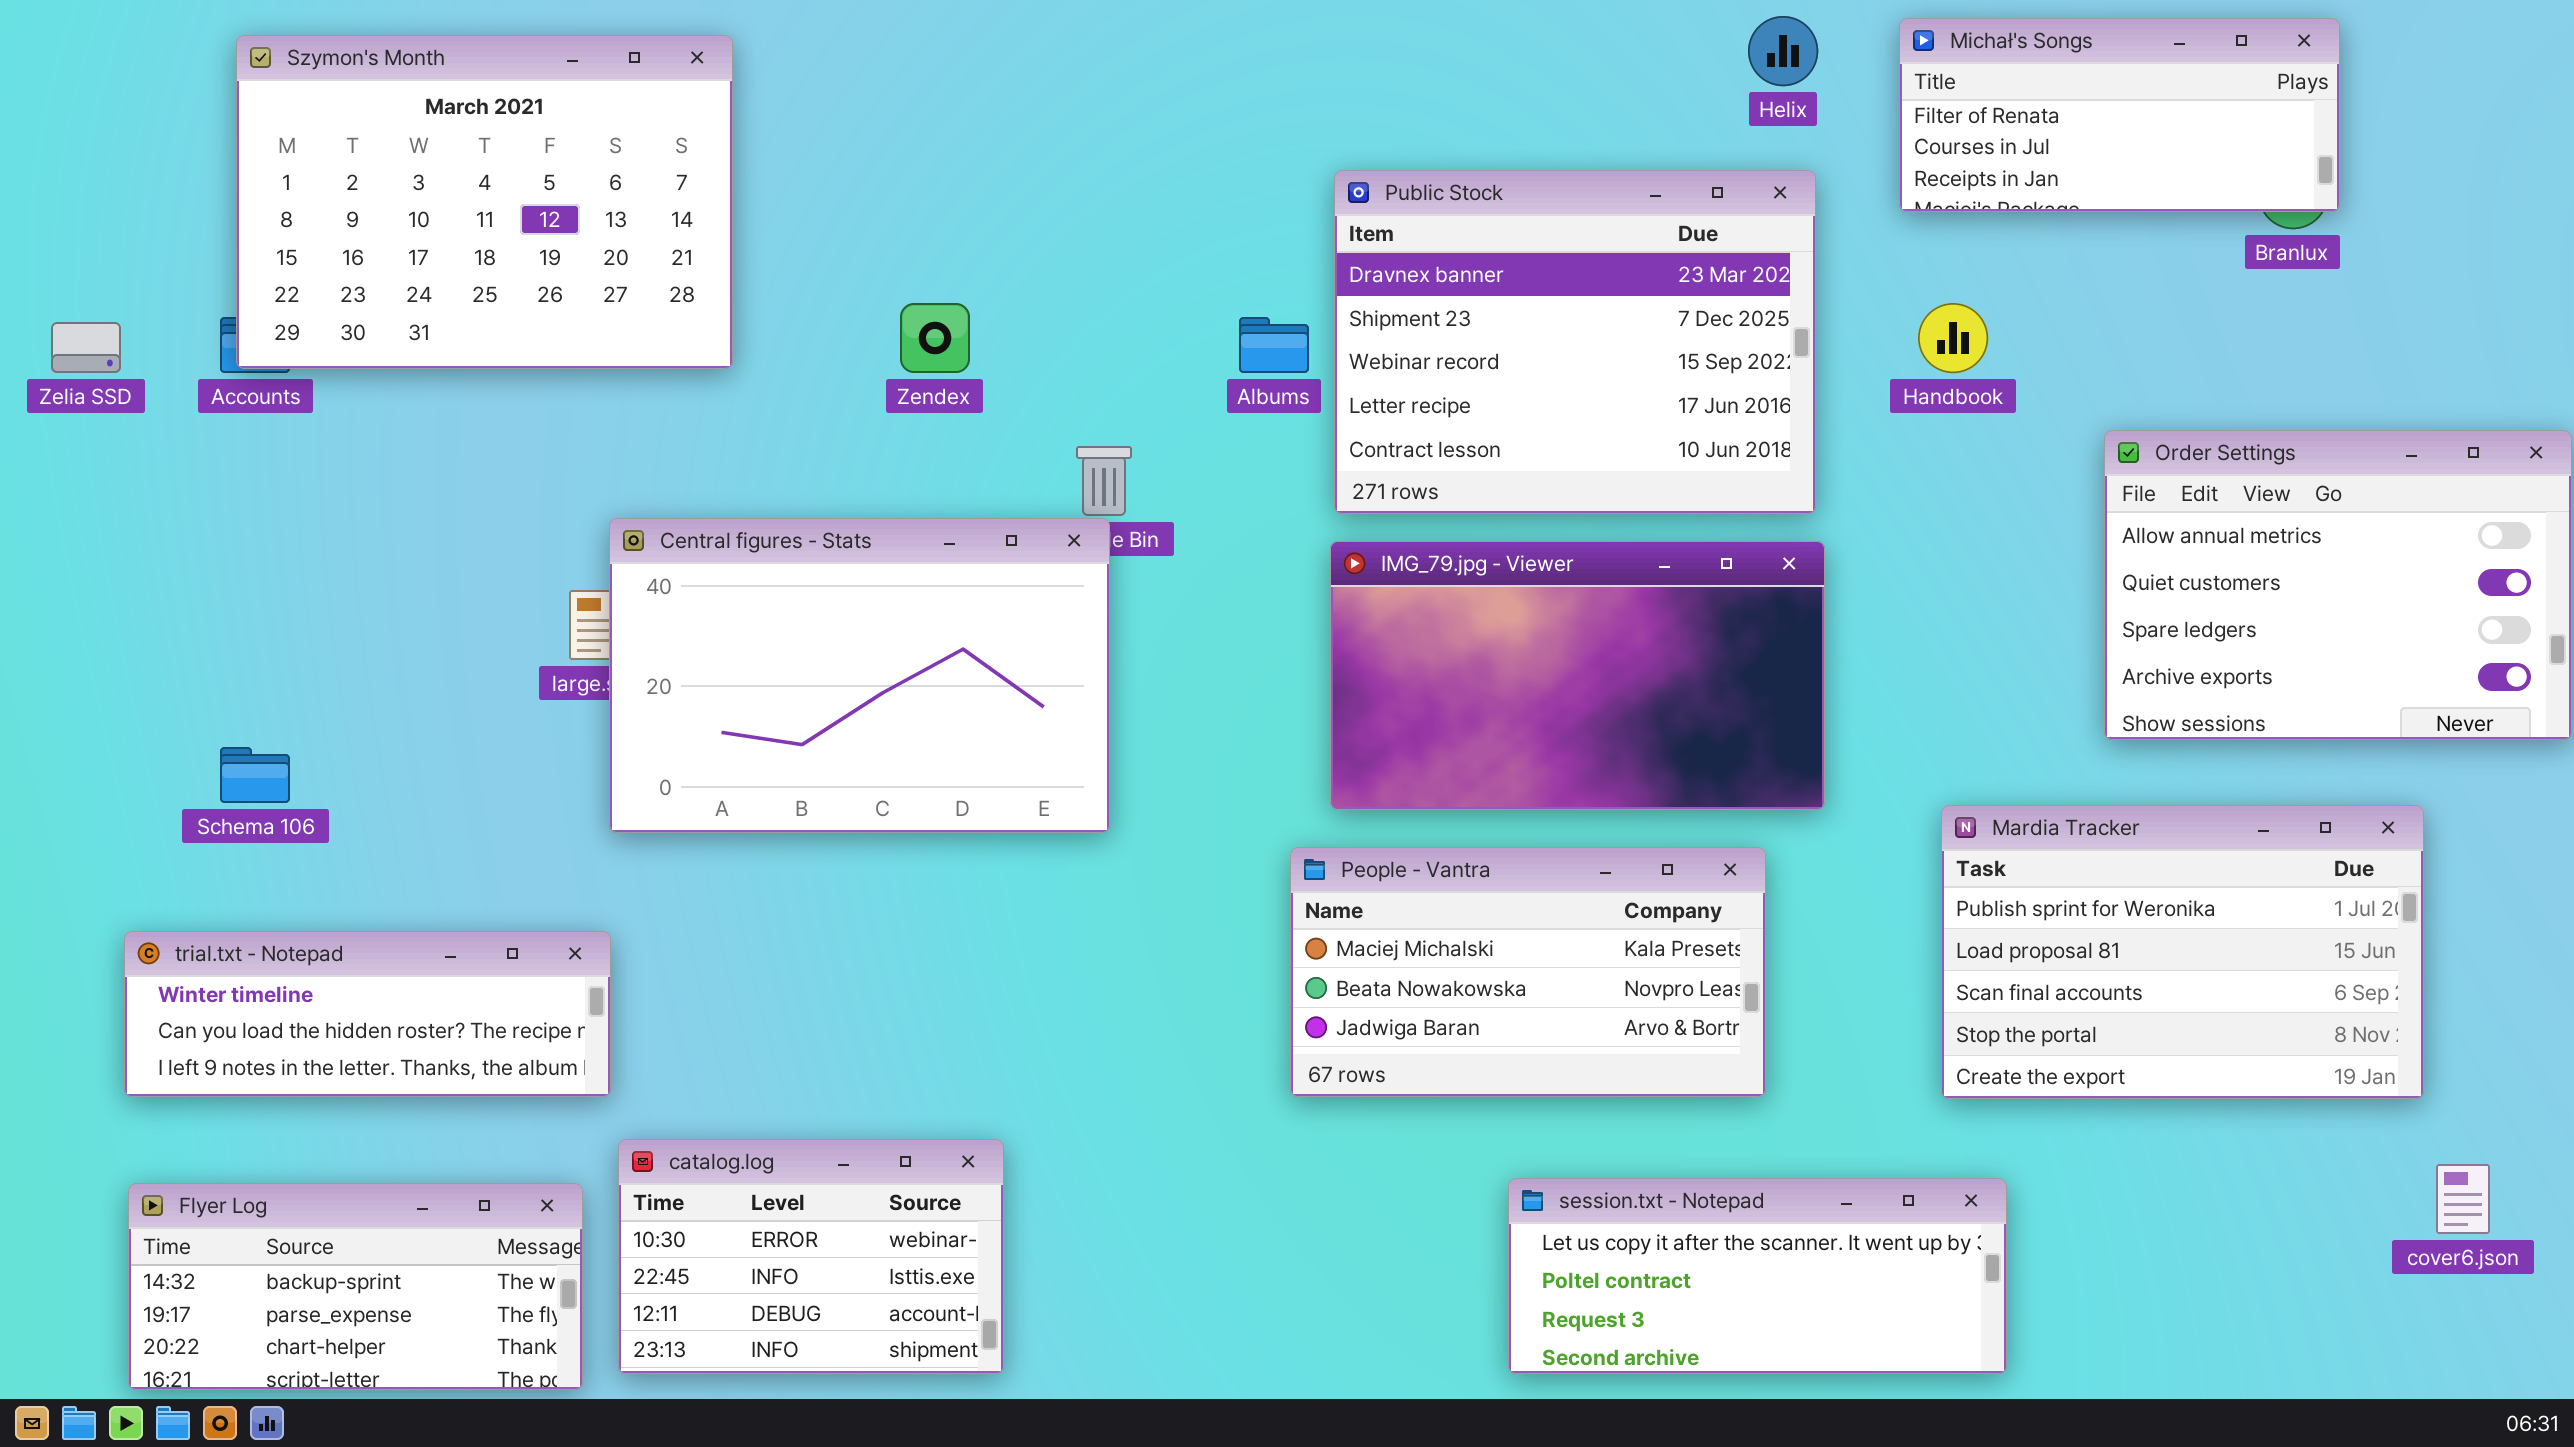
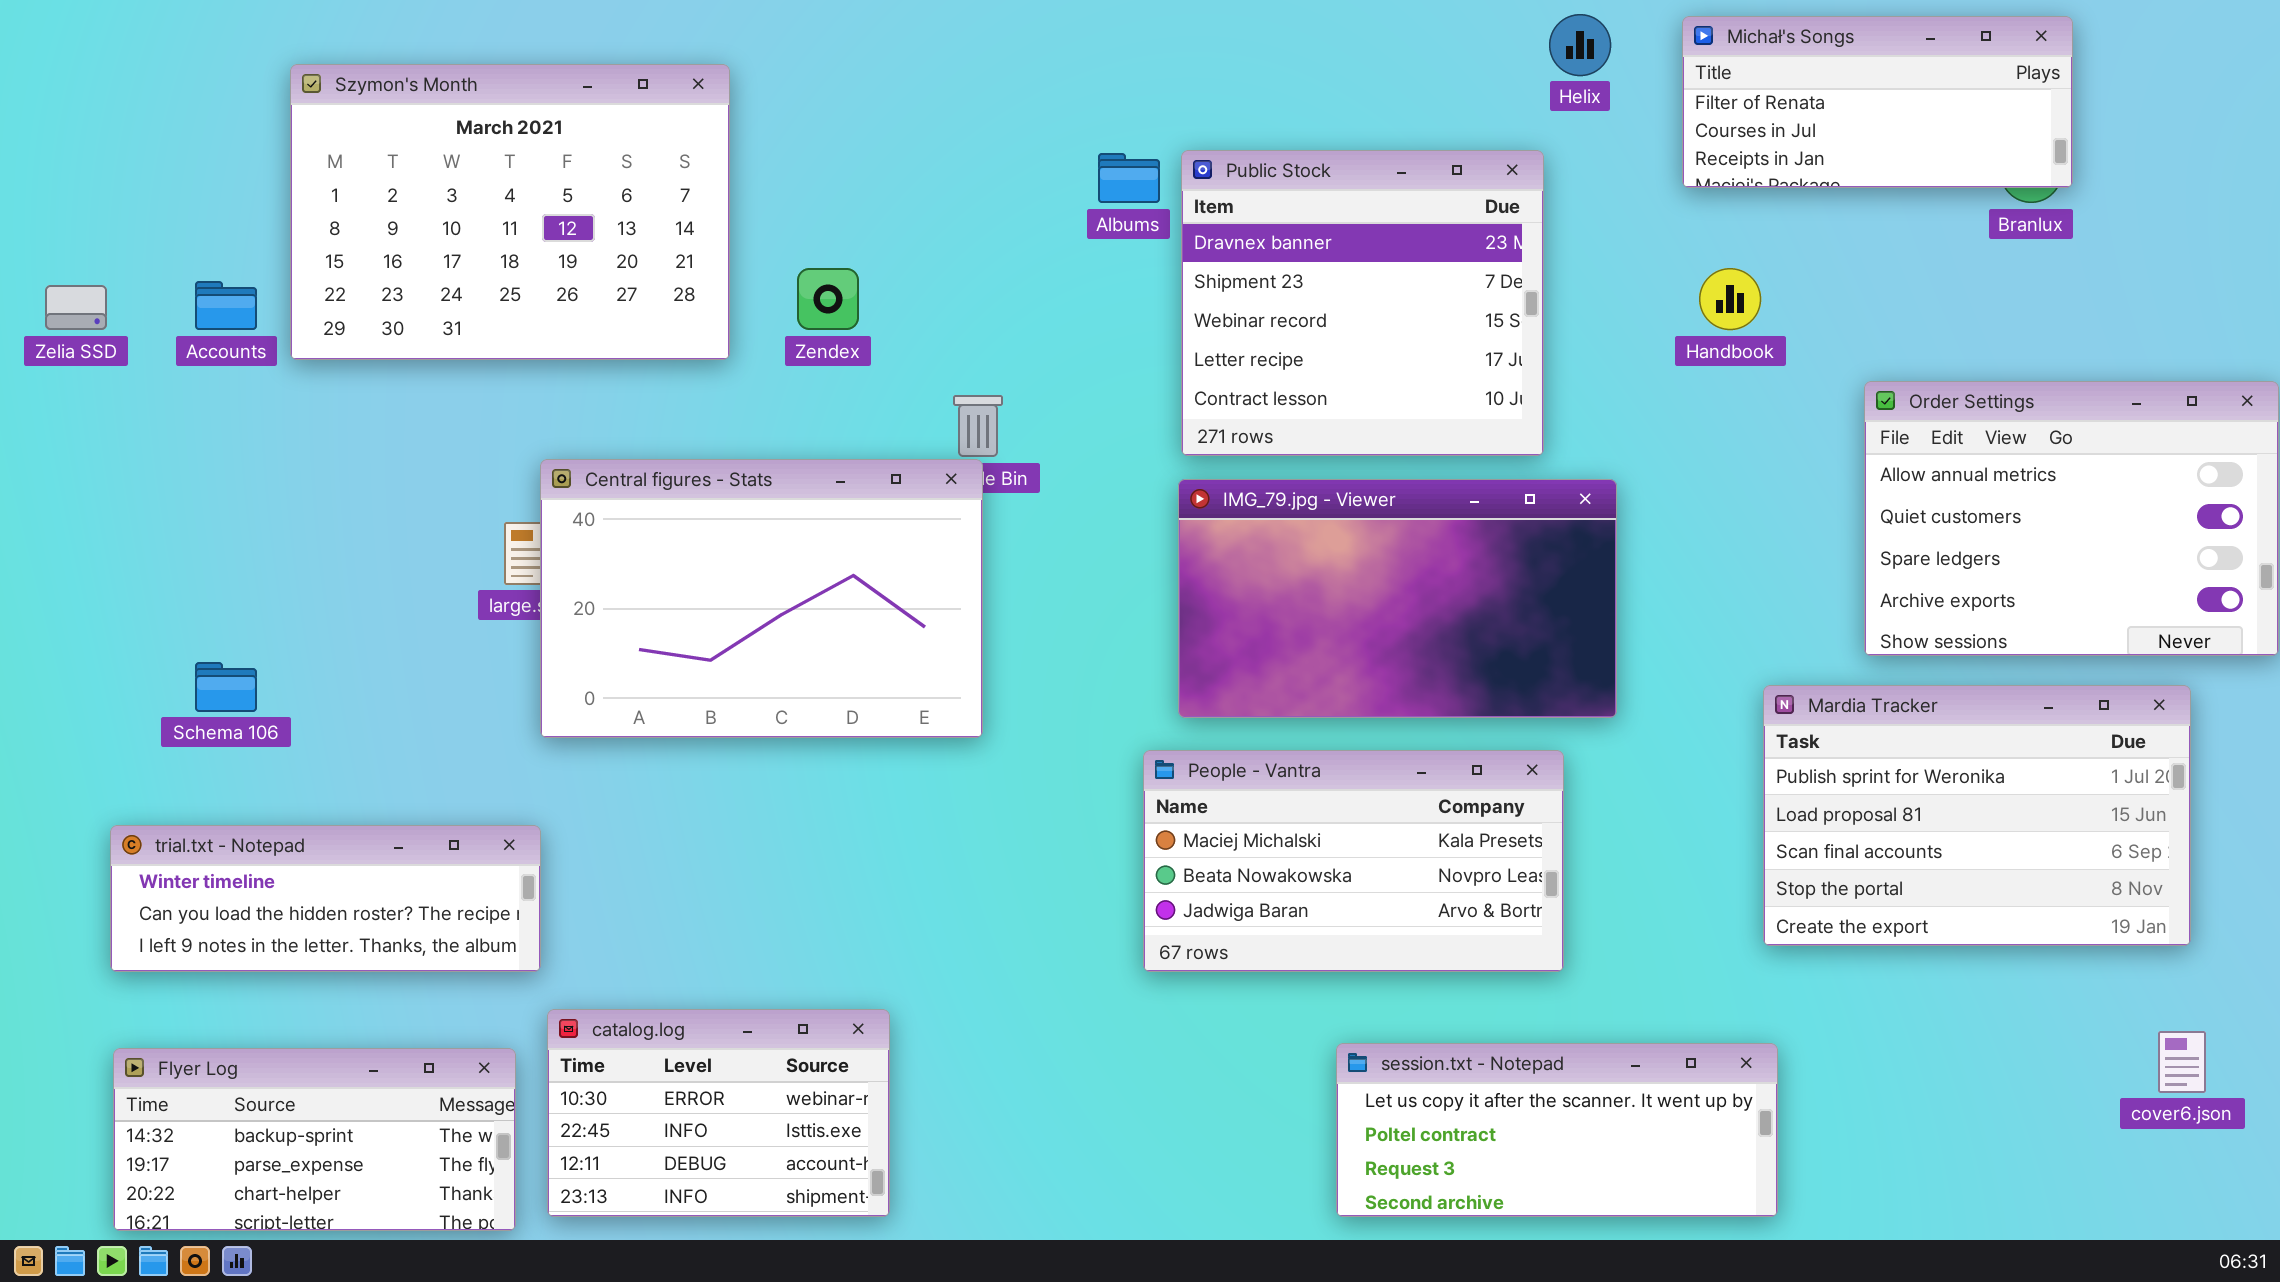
Szymon's Month: [236,35,733,369] -> [290,64,730,360], moved
Public Stock: [1334,170,1816,514] -> [1181,150,1544,456], resized
Albums: [1239,317,1309,373] -> [1098,153,1160,203], moved
Mardia Tracker: [1941,805,2424,1099] -> [1763,685,2191,946], moved

